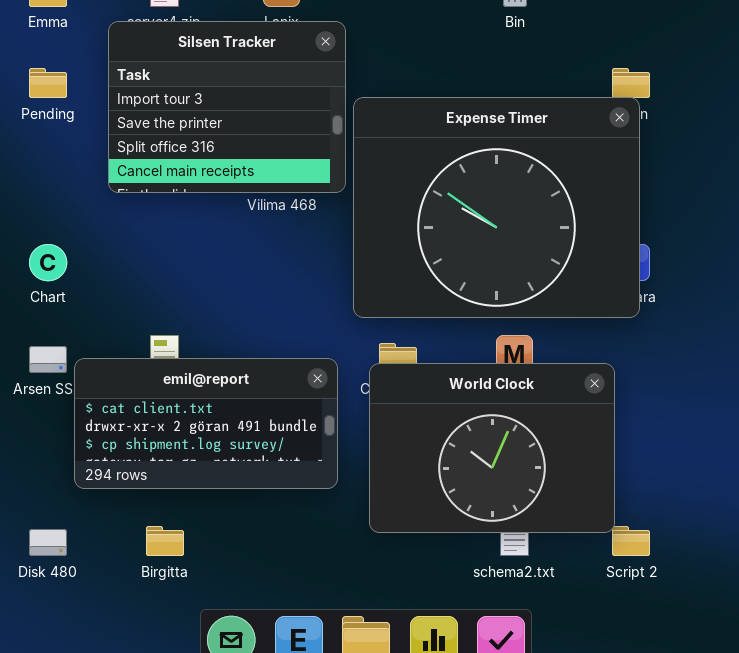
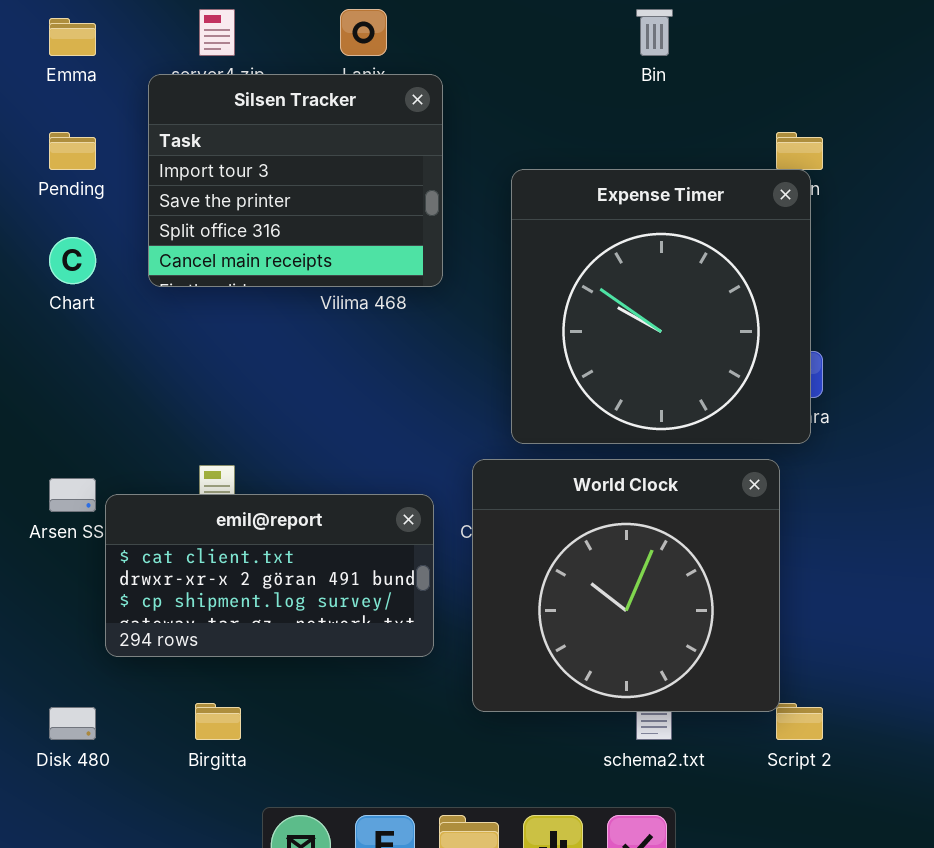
Expense Timer: [353,97,640,318] -> [511,169,811,444], resized
Chart: [29,244,67,281] -> [49,237,96,284], moved
World Clock: [369,363,615,533] -> [472,459,780,712], resized

